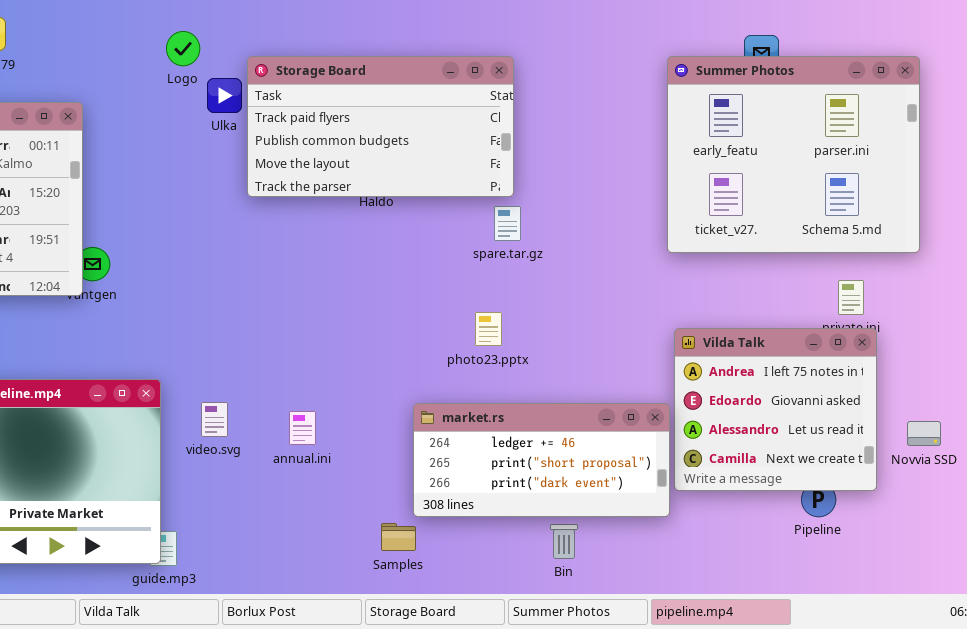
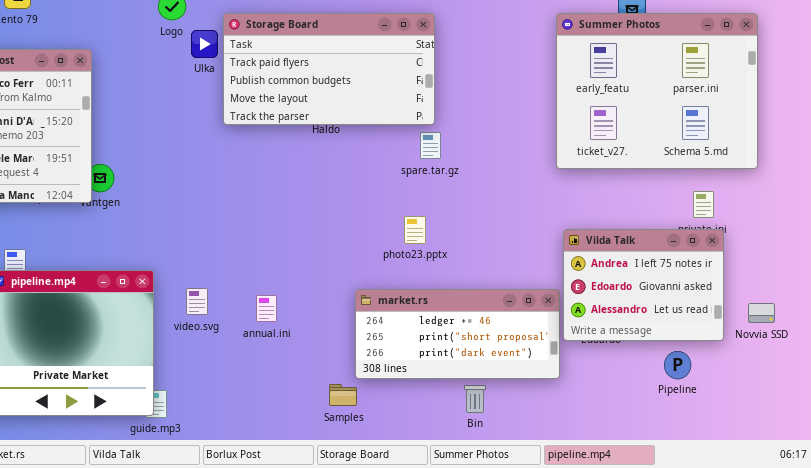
Vilda Talk: [674,328,877,491] -> [563,229,724,341], resized

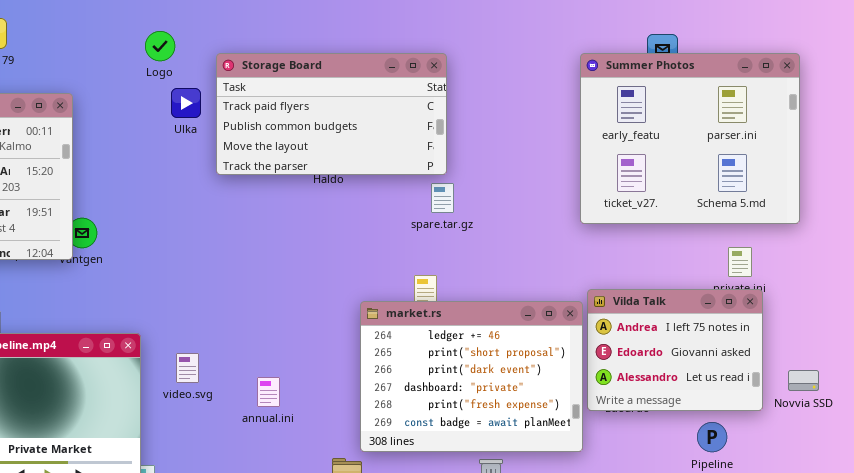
Ulka: [191,30,218,58] -> [171,88,201,118], moved
market.rs: [355,289,560,379] -> [360,301,583,452], resized
annual.ini: [256,295,277,322] -> [257,377,280,407], moved

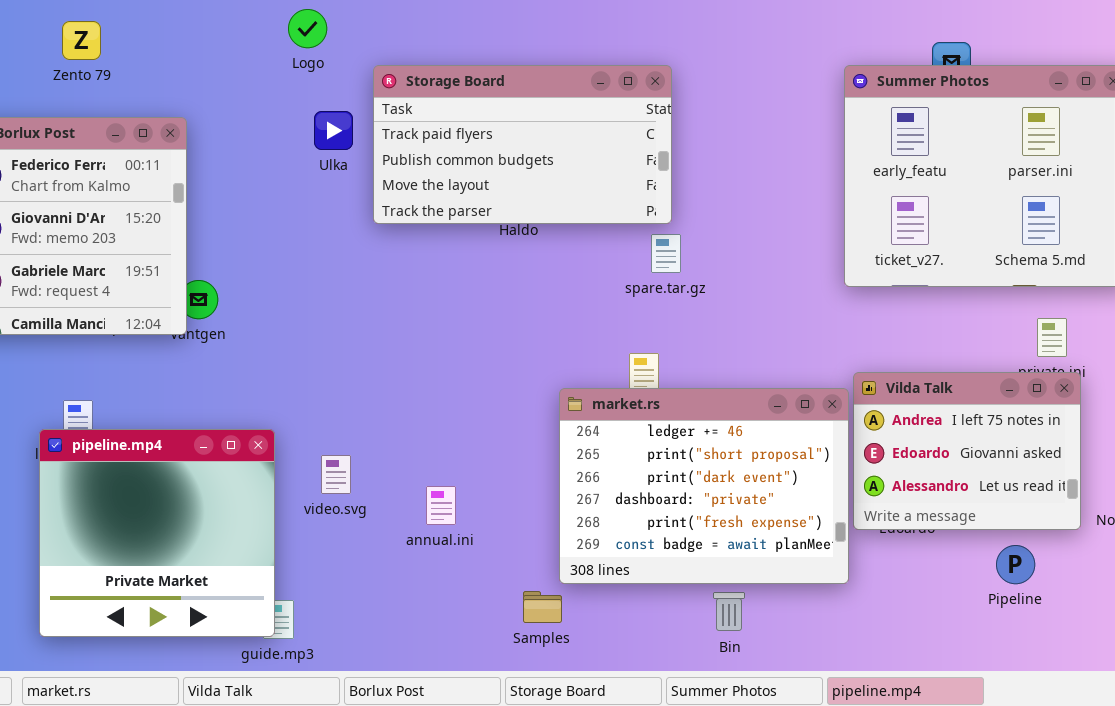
Logo: [145,31,175,61] -> [288,9,327,48], moved

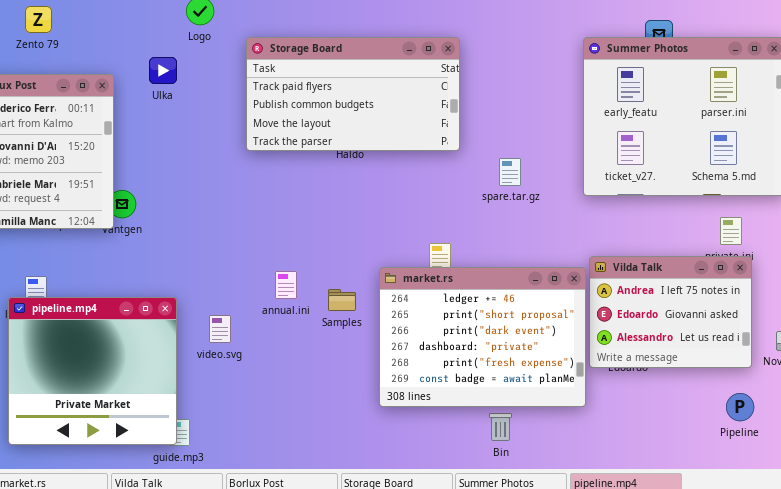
Ulka: [314,111,353,150] -> [149,57,177,84], moved
spare.tar.gz: [651,234,681,273] -> [499,158,521,186], moved
annual.ini: [426,486,456,525] -> [275,271,297,299], moved
Pipeline: [996,545,1035,584] -> [726,393,754,421], moved
Samples: [523,591,562,623] -> [328,289,356,311], moved

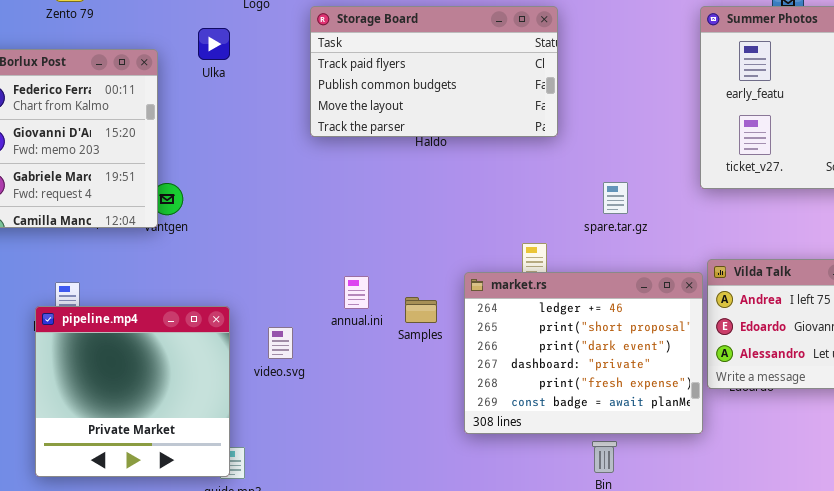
spare.tar.gz: [499,158,521,186] -> [603,182,628,214], moved

